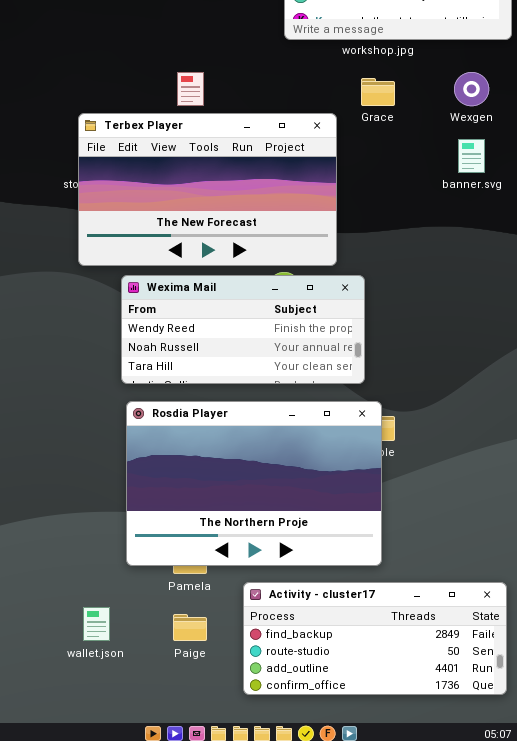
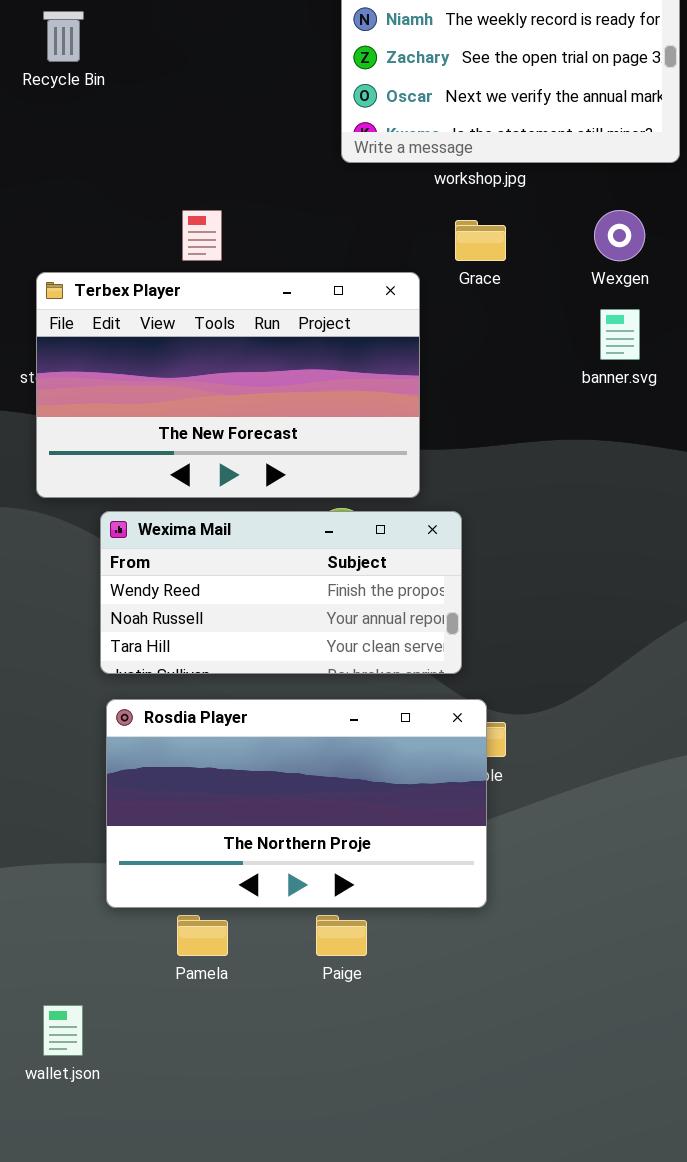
Rosdia Player: [126,401,382,566] -> [106,699,487,908], resized
Activity - cluster17: [243,582,507,695] -> none, closed
Paige: [173,614,207,641] -> [316,915,367,956], moved

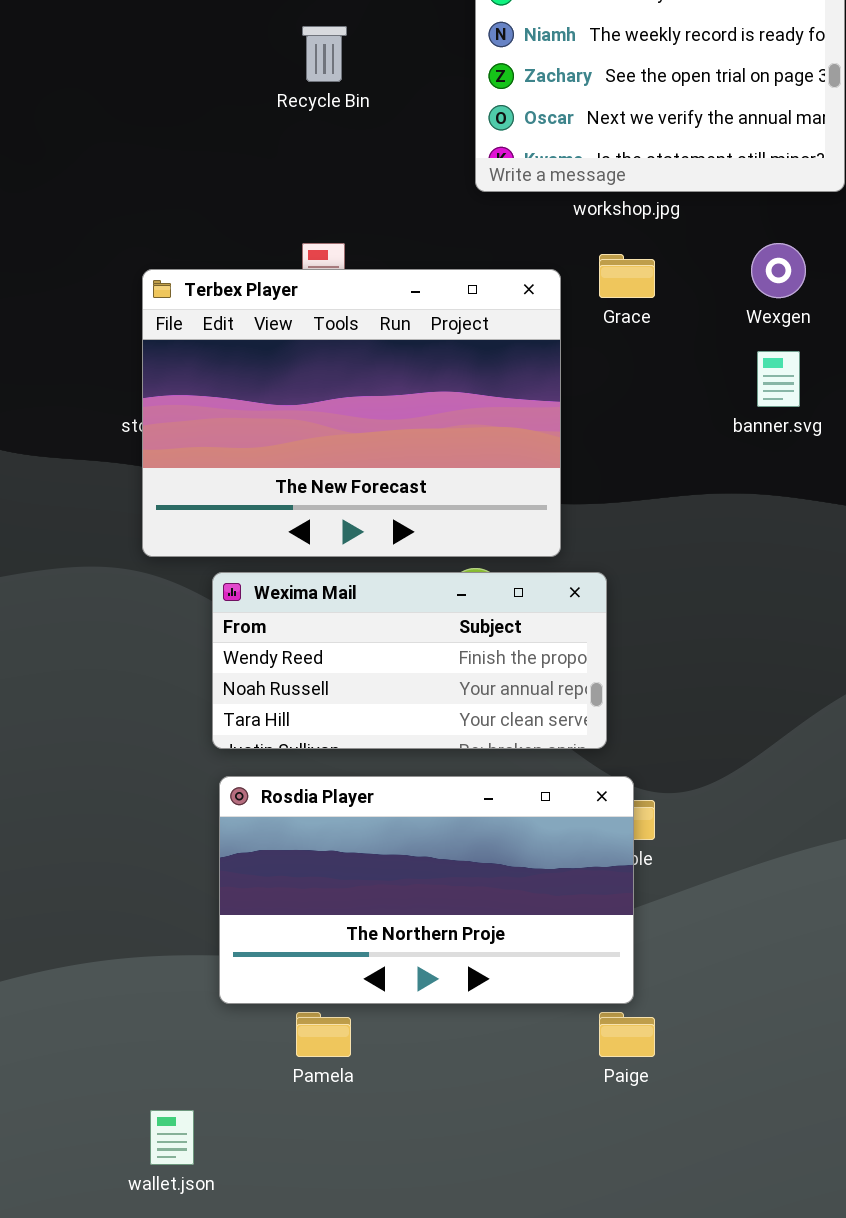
Recycle Bin: [43,11,84,62] -> [302,26,347,82], moved
Terbex Player: [36,272,420,498] -> [142,269,561,557], resized
Paige: [316,915,367,956] -> [599,1012,655,1057], moved

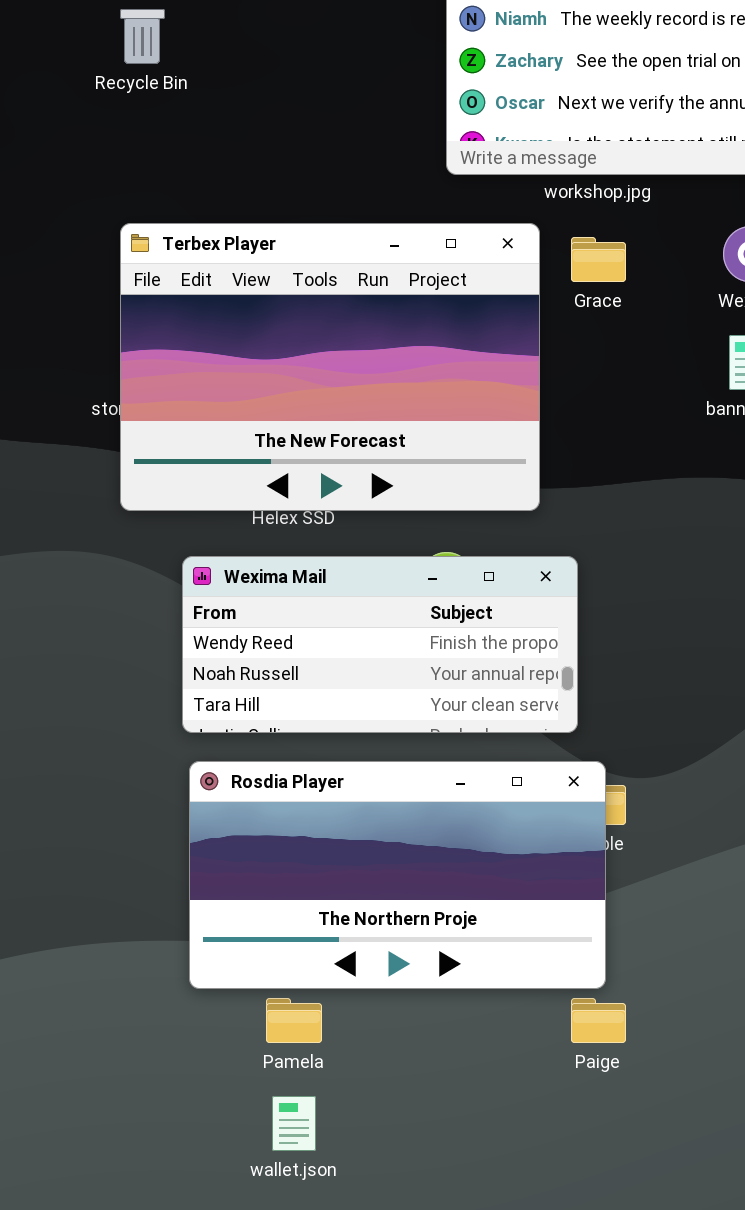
Recycle Bin: [302,26,347,82] -> [120,9,165,64], moved
Terbex Player: [142,269,561,557] -> [120,223,540,511], moved
wallet.json: [150,1110,194,1165] -> [272,1096,316,1151], moved

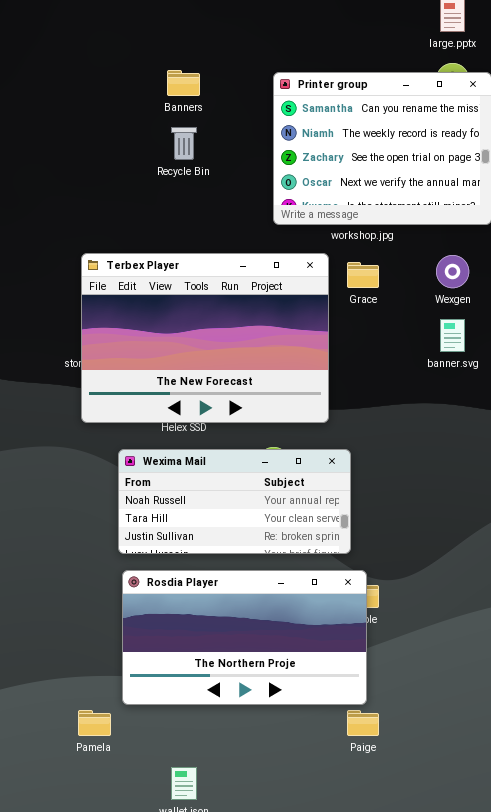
Recycle Bin: [120,9,165,64] -> [171,127,197,160], moved
Wexima Mail: [182,556,578,733] -> [118,449,351,554], scrolled down 1 row
Pamela: [266,998,322,1043] -> [78,710,111,736], moved

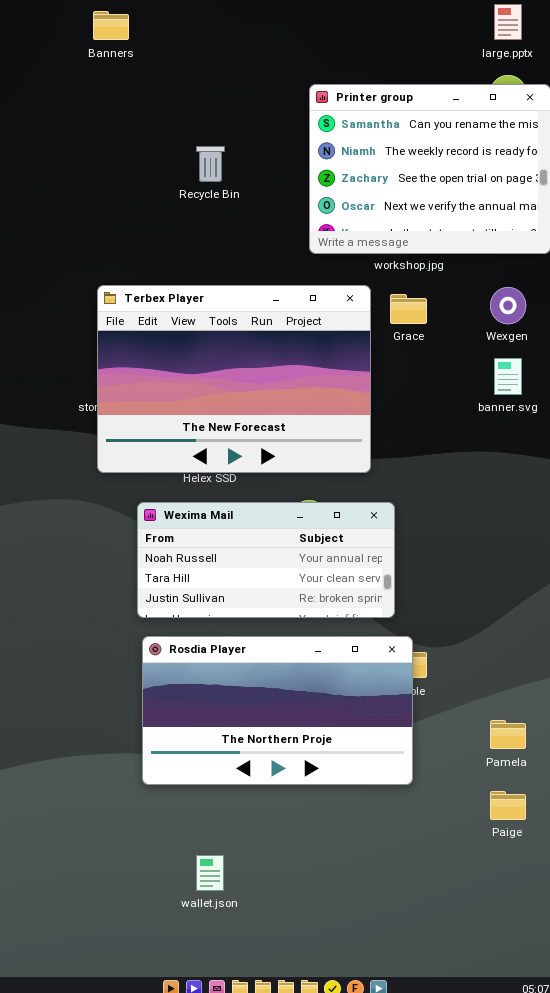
Banners: [167,70,200,96] -> [93,11,129,40], moved
Pamela: [78,710,111,736] -> [490,720,526,749], moved
Paige: [347,710,379,736] -> [490,791,526,820], moved

